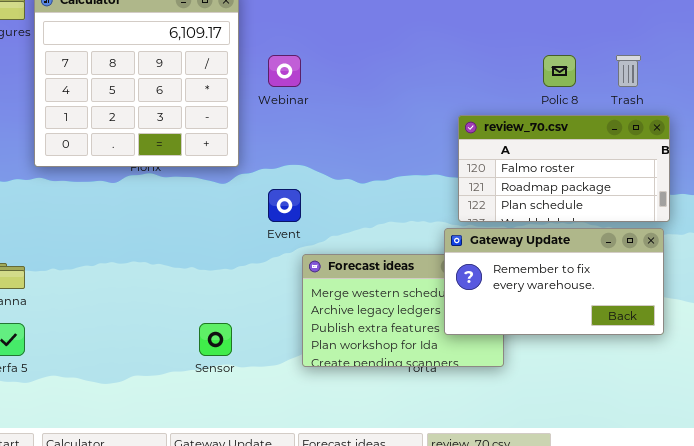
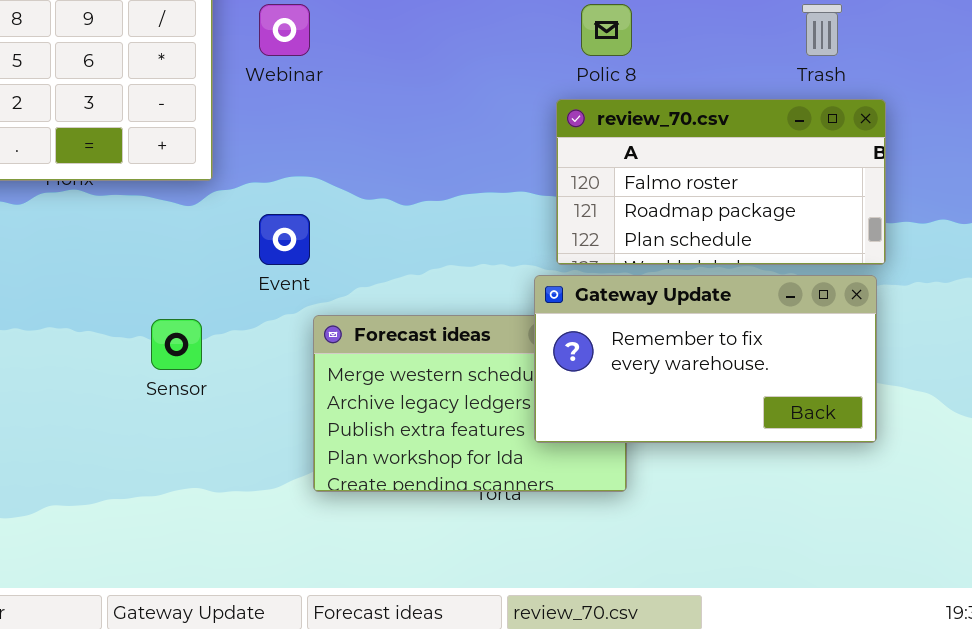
Polic 8: [543,55,576,87] -> [581,4,632,56], moved
Sensor: [199,323,232,356] -> [151,319,202,370], moved

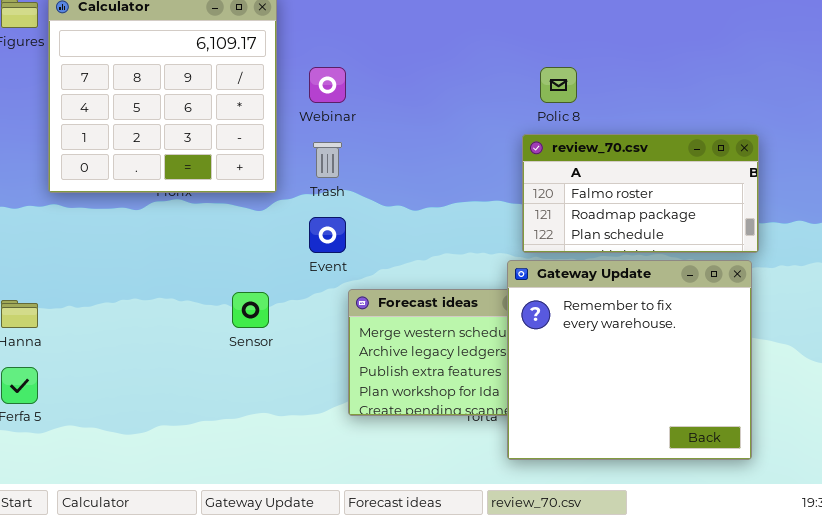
Trash: [802,4,842,56] -> [313,142,342,178], moved
Gateway Update: [534,275,877,443] -> [507,260,752,460], resized

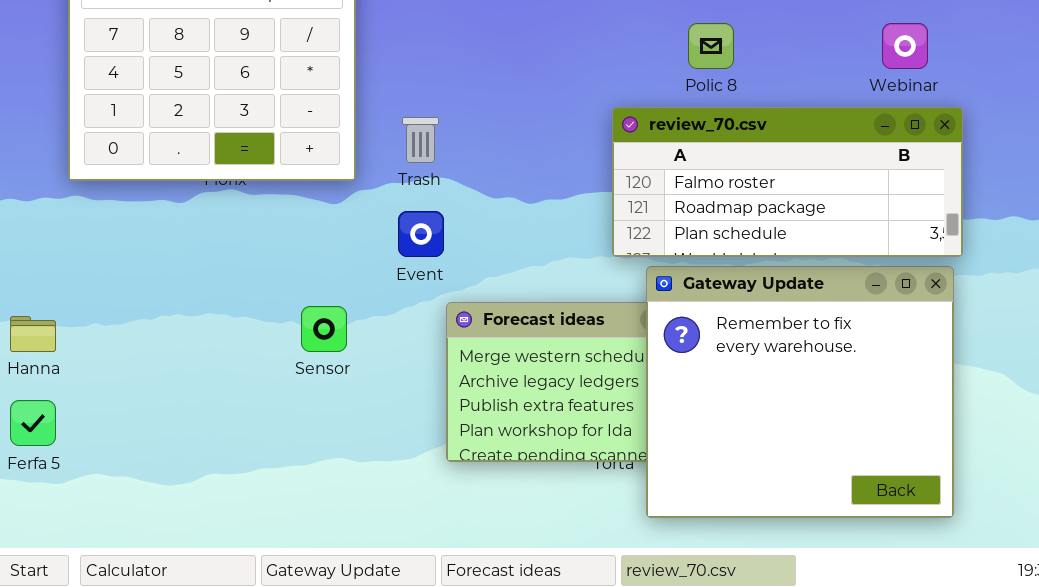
Webinar: [309,67,346,103] -> [882,23,928,69], moved
review_70.csv: [522,134,759,253] -> [612,107,963,257], resized

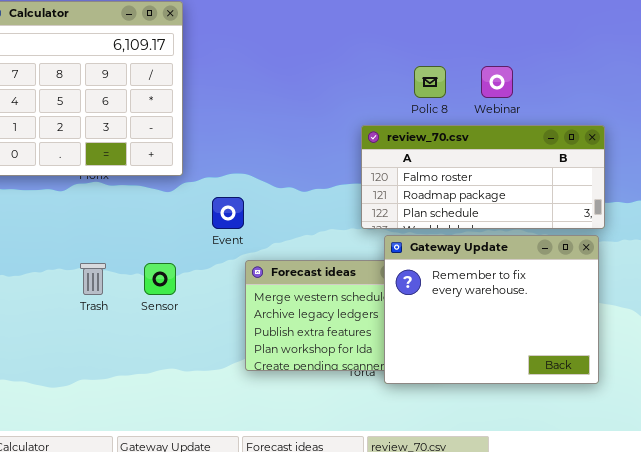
Webinar: [882,23,928,69] -> [481,66,513,98], moved
Trash: [402,117,439,163] -> [80,263,106,295], moved
Gateway Update: [646,266,954,518] -> [384,235,599,384], resized

